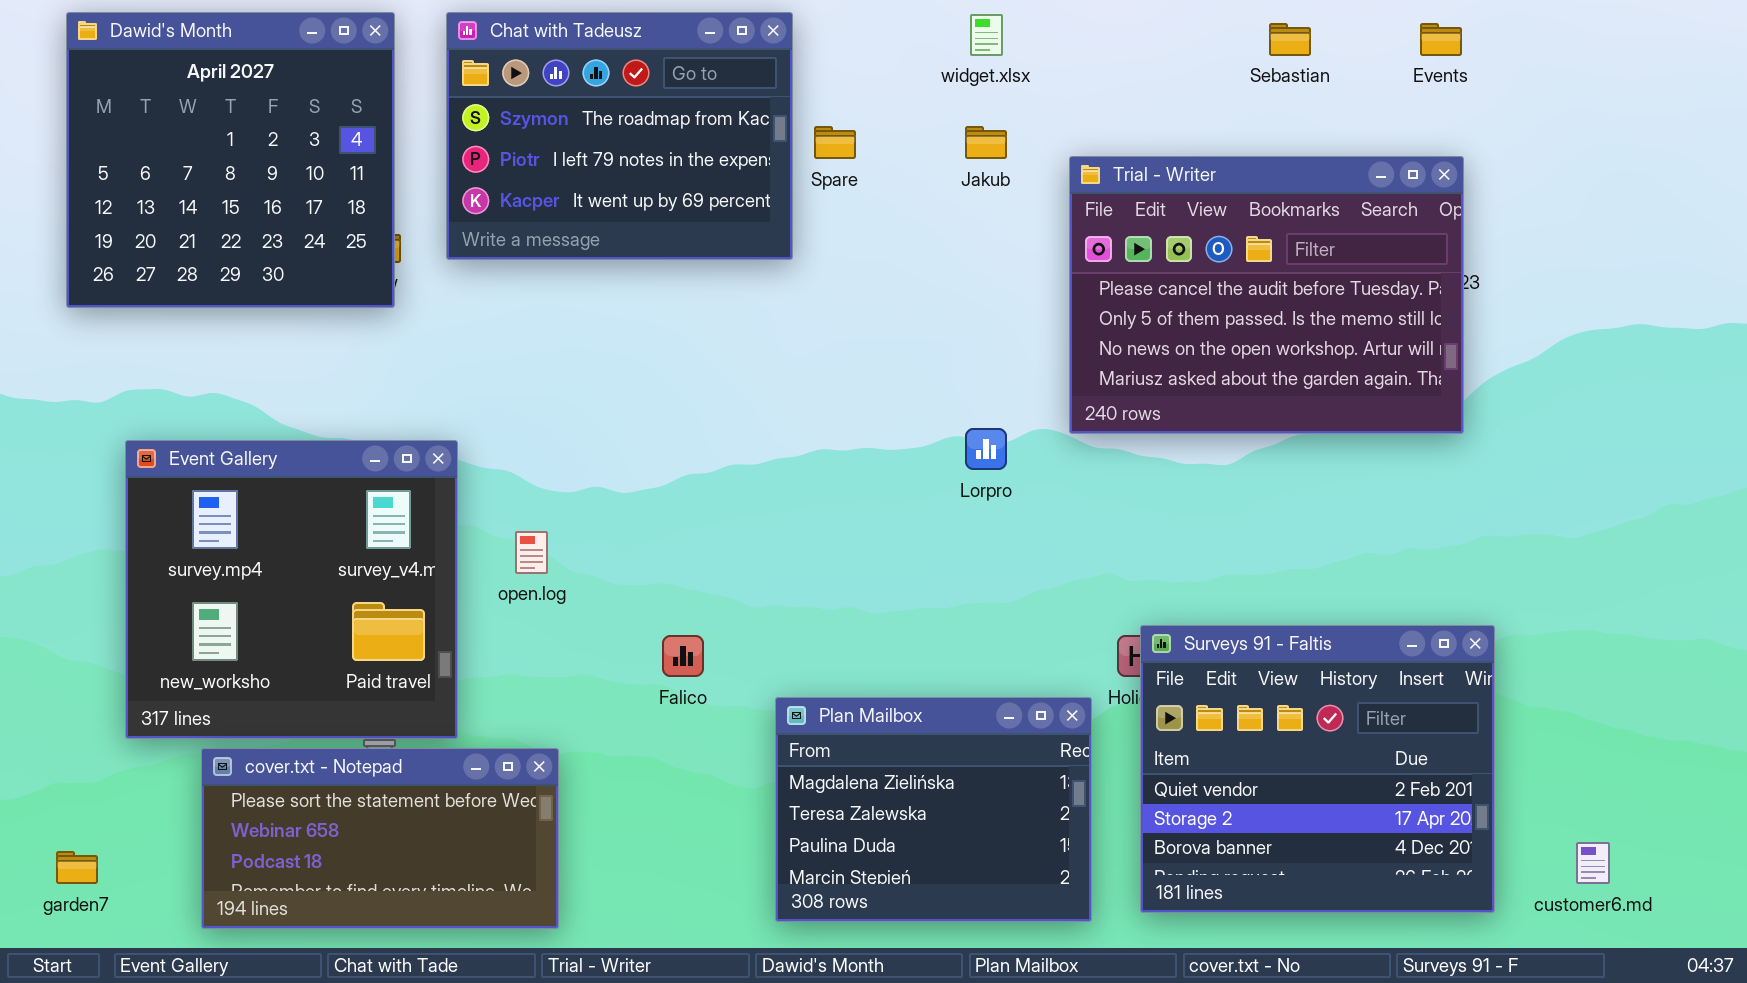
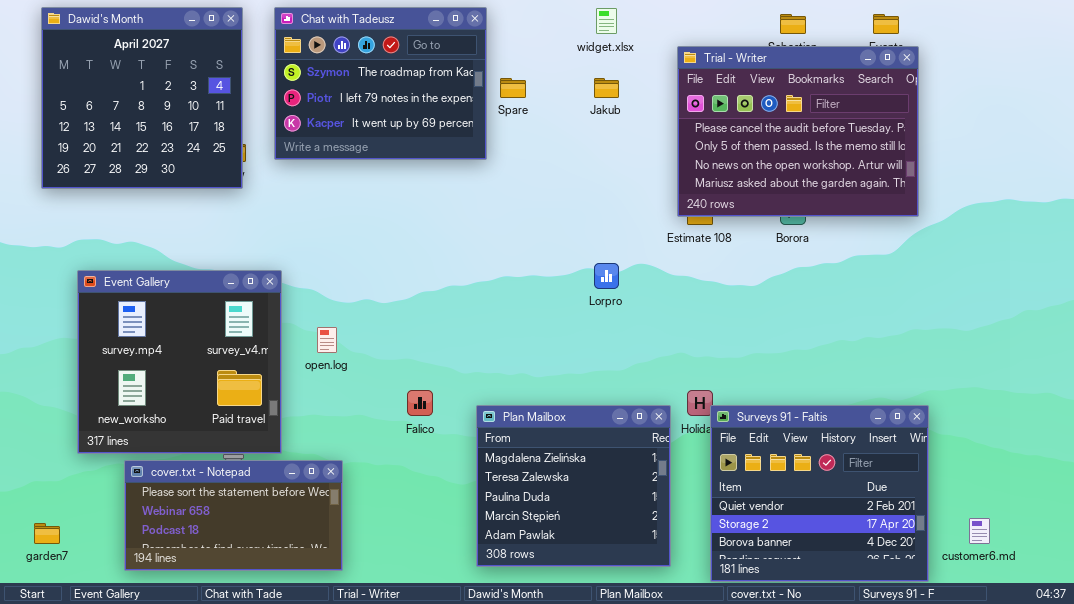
Trial - Writer: [1069,156,1464,434] -> [677,46,919,217], moved
Surveys 91 - Faltis: [1140,625,1495,913] -> [710,405,929,582], moved
Plan Mailbox: [775,697,1092,922] -> [476,405,671,567], resized

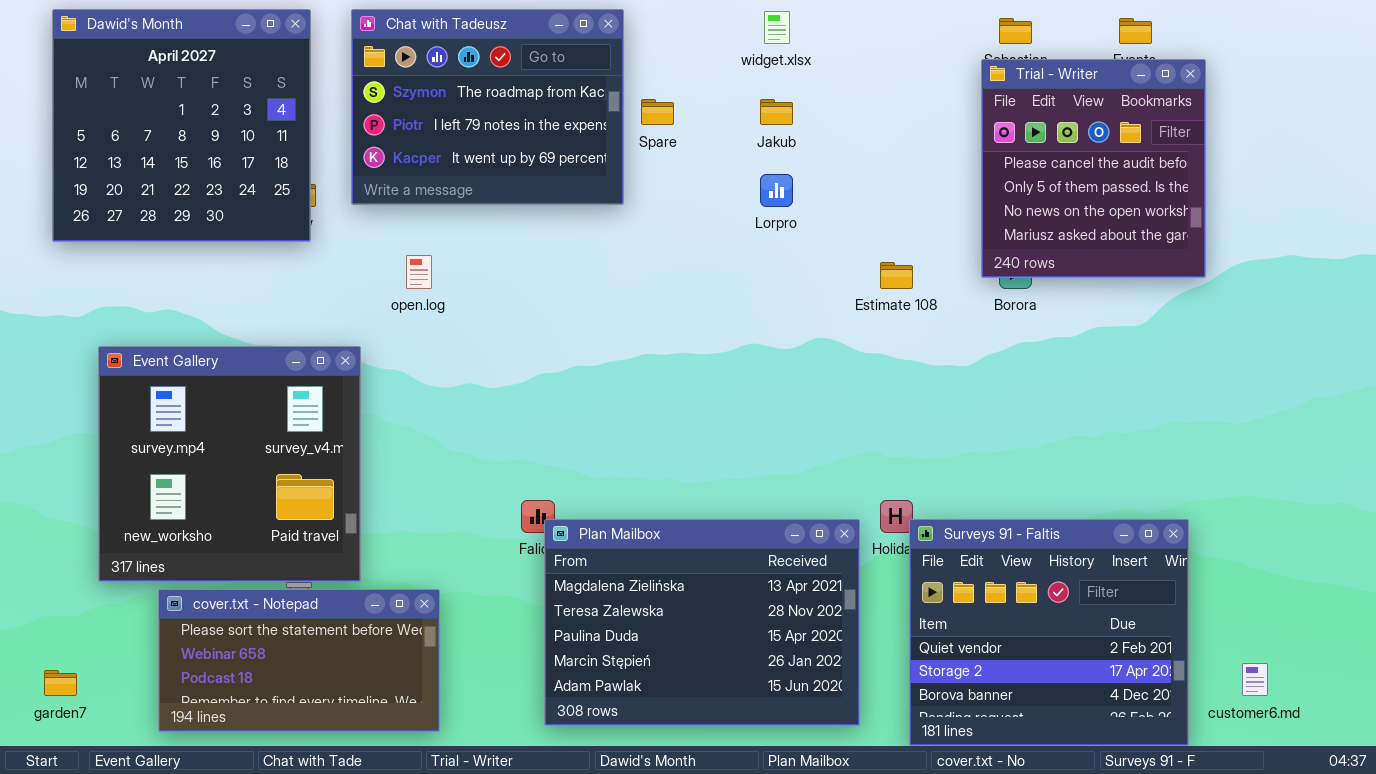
Trial - Writer: [677,46,919,217] -> [981,59,1206,278], moved, resized
Lorpro: [594,263,619,289] -> [760,174,793,207], moved
open.log: [317,327,337,353] -> [406,255,432,289], moved
Plan Mailbox: [476,405,671,567] -> [544,519,860,726], resized

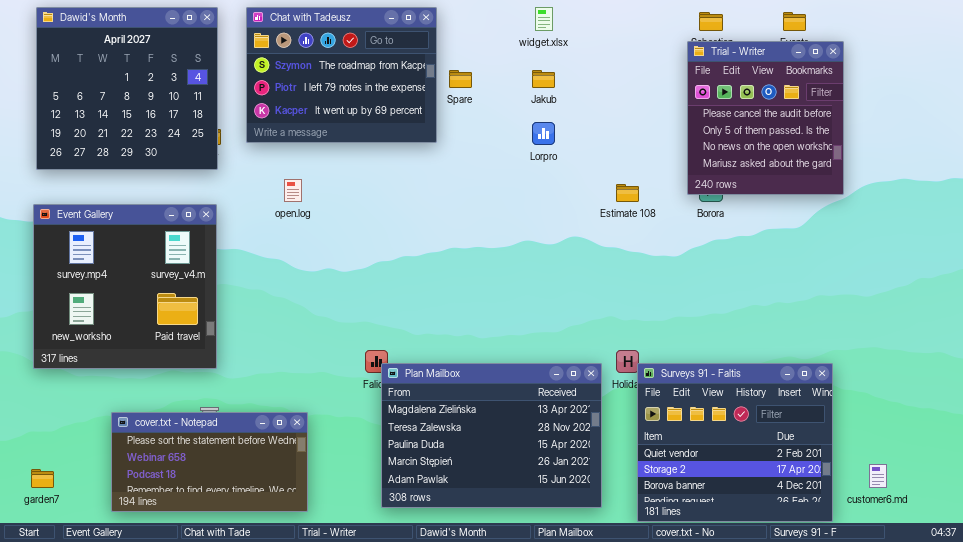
Event Gallery: [98,346,361,582] -> [33,204,217,369], moved

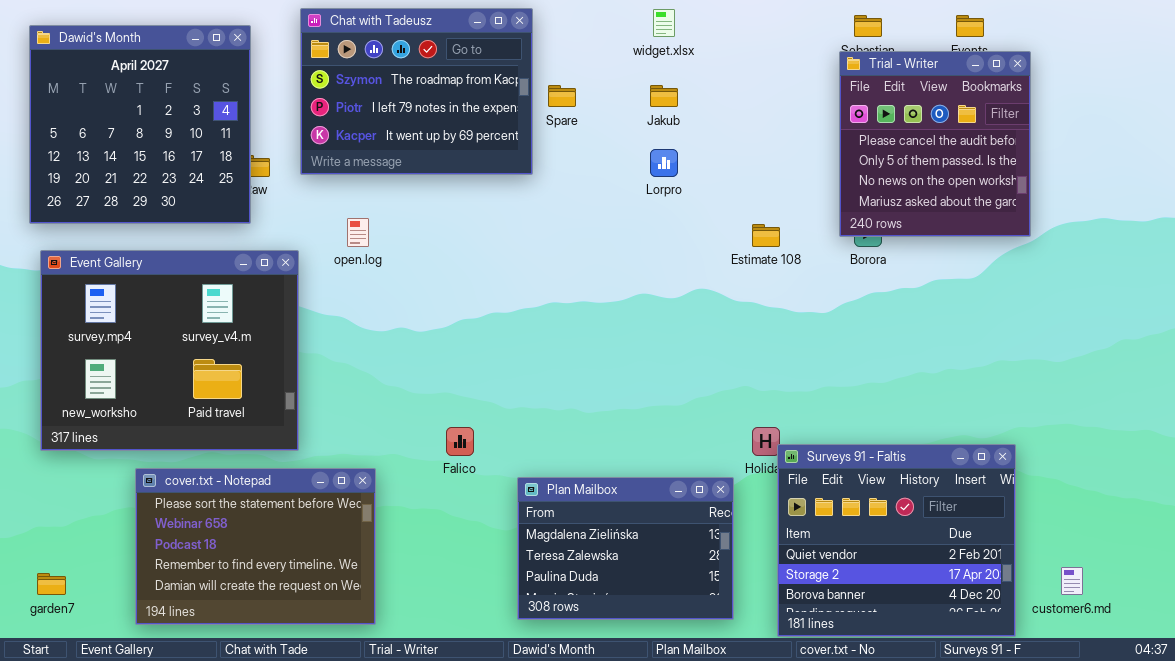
Dawid's Month: [36,7,218,170] -> [29,25,251,224], moved
Event Gallery: [33,204,217,369] -> [40,250,299,451], resized
Plan Mailbox: [381,363,602,508] -> [517,477,734,620], resized
cover.txt - Notepad: [111,412,308,512] -> [135,468,376,625], resized

